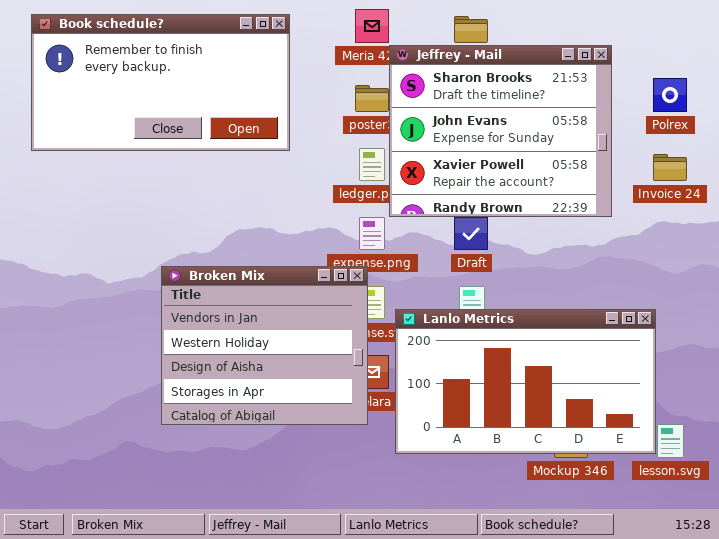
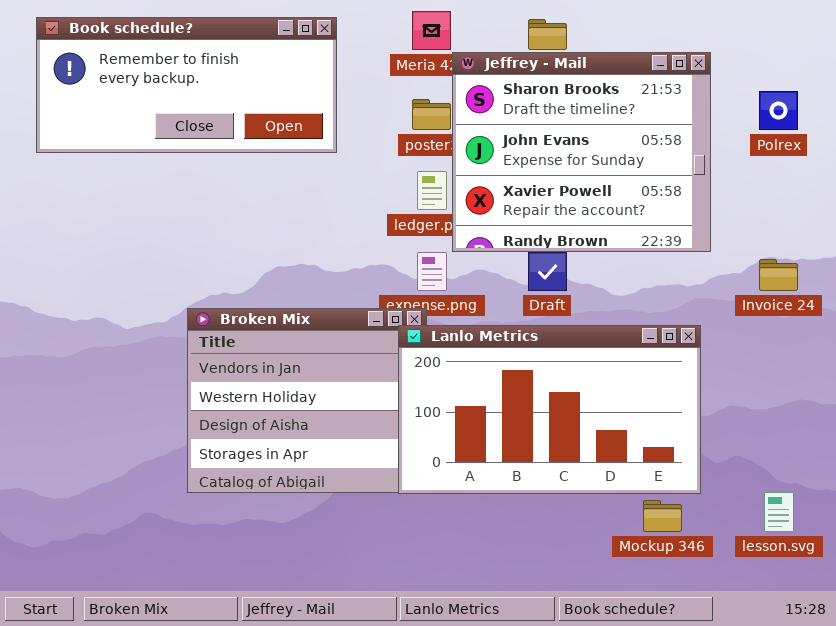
Book schedule?: [31,14,290,151] -> [36,17,337,153], resized
Invoice 24: [653,154,687,181] -> [759,259,798,291], moved
Lanlo Metrics: [395,309,656,454] -> [398,325,701,494], moved

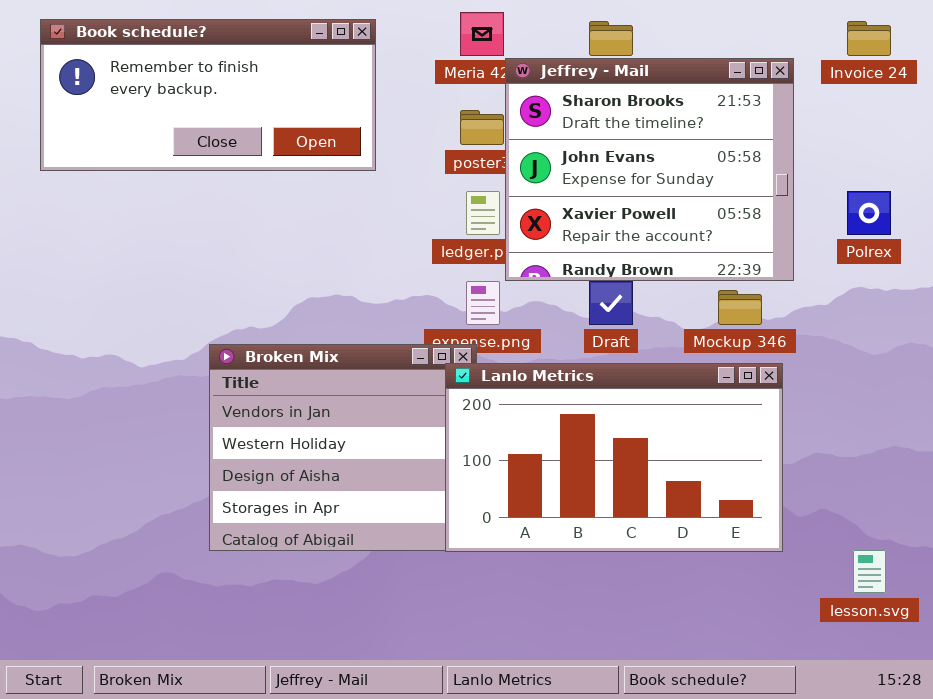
Polrex: [759,91,798,130] -> [847,191,891,235], moved
Invoice 24: [759,259,798,291] -> [847,21,891,56], moved
Mockup 346: [643,500,682,532] -> [718,290,762,325], moved

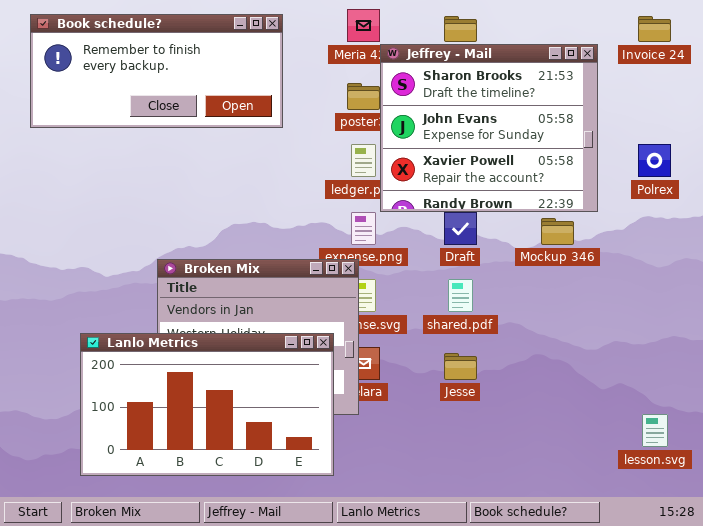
Lanlo Metrics: [445,363,783,552] -> [80,333,334,476], moved

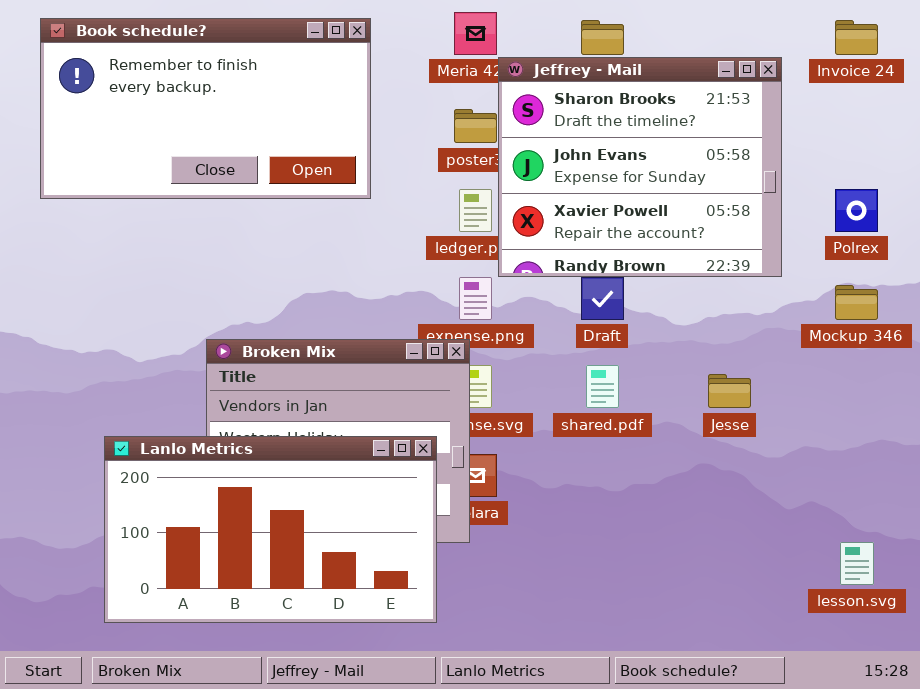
Book schedule?: [30,14,283,128] -> [40,18,371,199], resized
Mockup 346: [541,218,574,245] -> [835,285,878,320], moved
Jesse: [444,353,477,380] -> [708,374,751,408], moved

